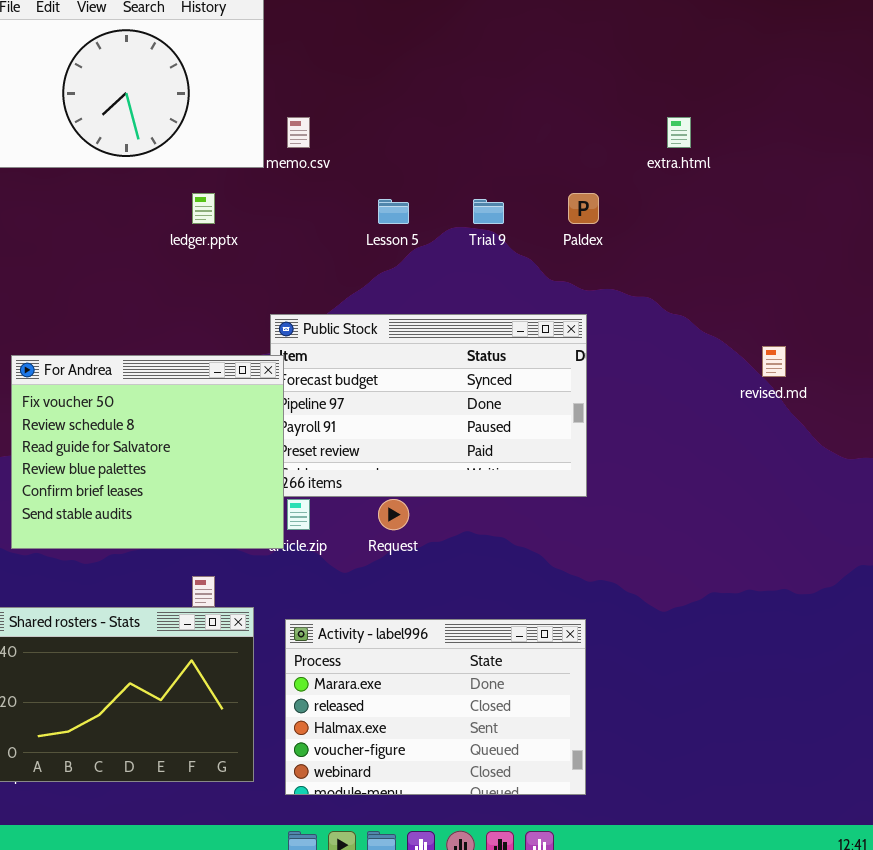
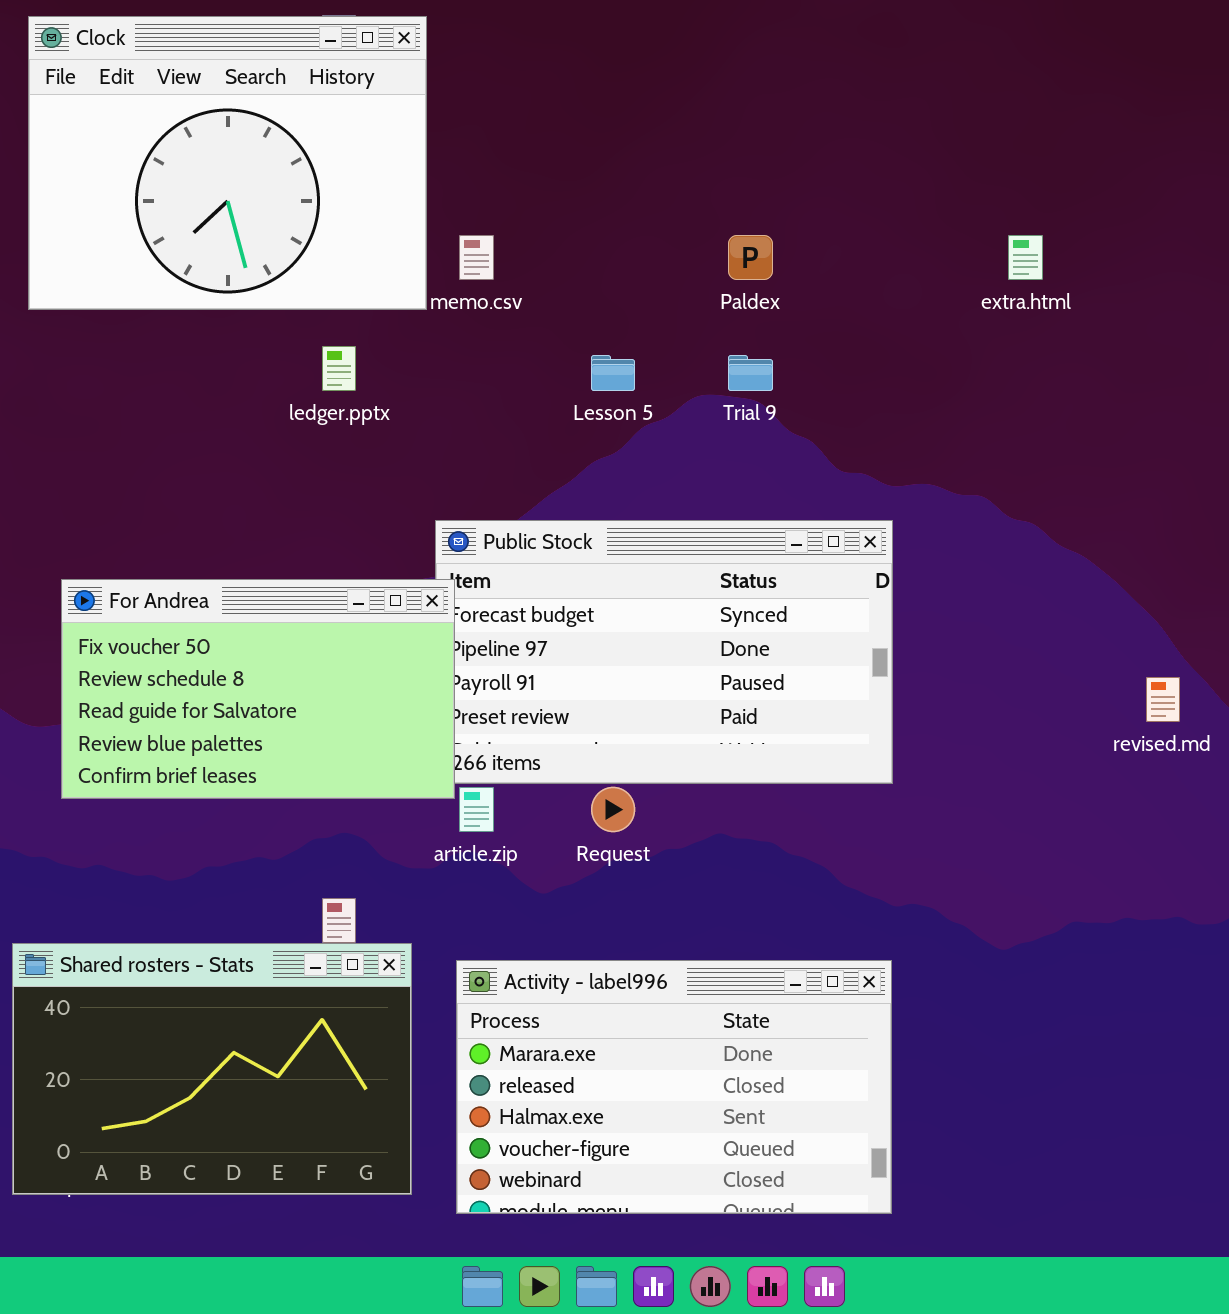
Paldex: [568,193,599,224] -> [728,235,773,280], moved
revised.md: [762,346,786,377] -> [1146,677,1180,722], moved
For Andrea: [11,355,284,549] -> [61,579,455,799], resized

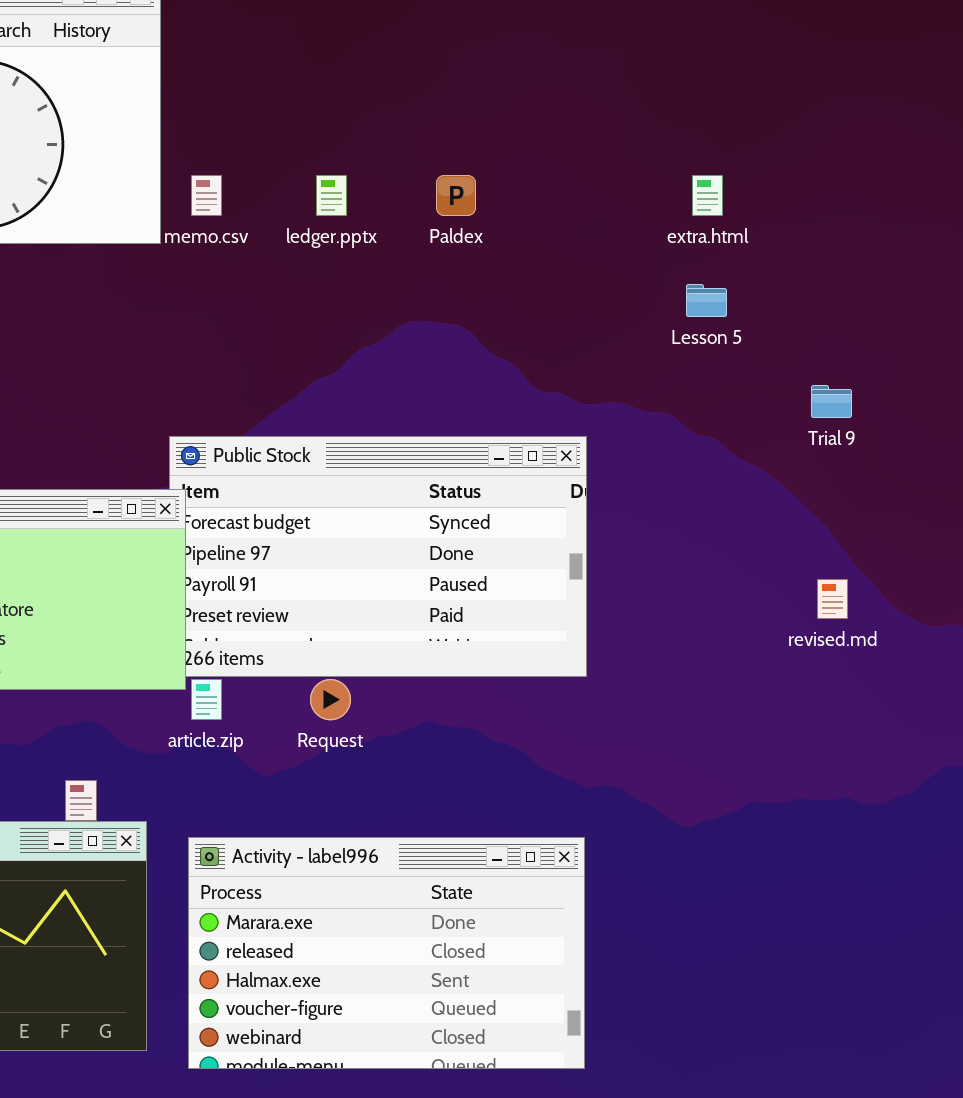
ledger.pptx: [322,346,356,391] -> [316,175,347,216], moved
Lesson 5: [591,355,635,391] -> [686,284,727,317], moved
Trial 9: [728,355,773,391] -> [811,385,852,418], moved

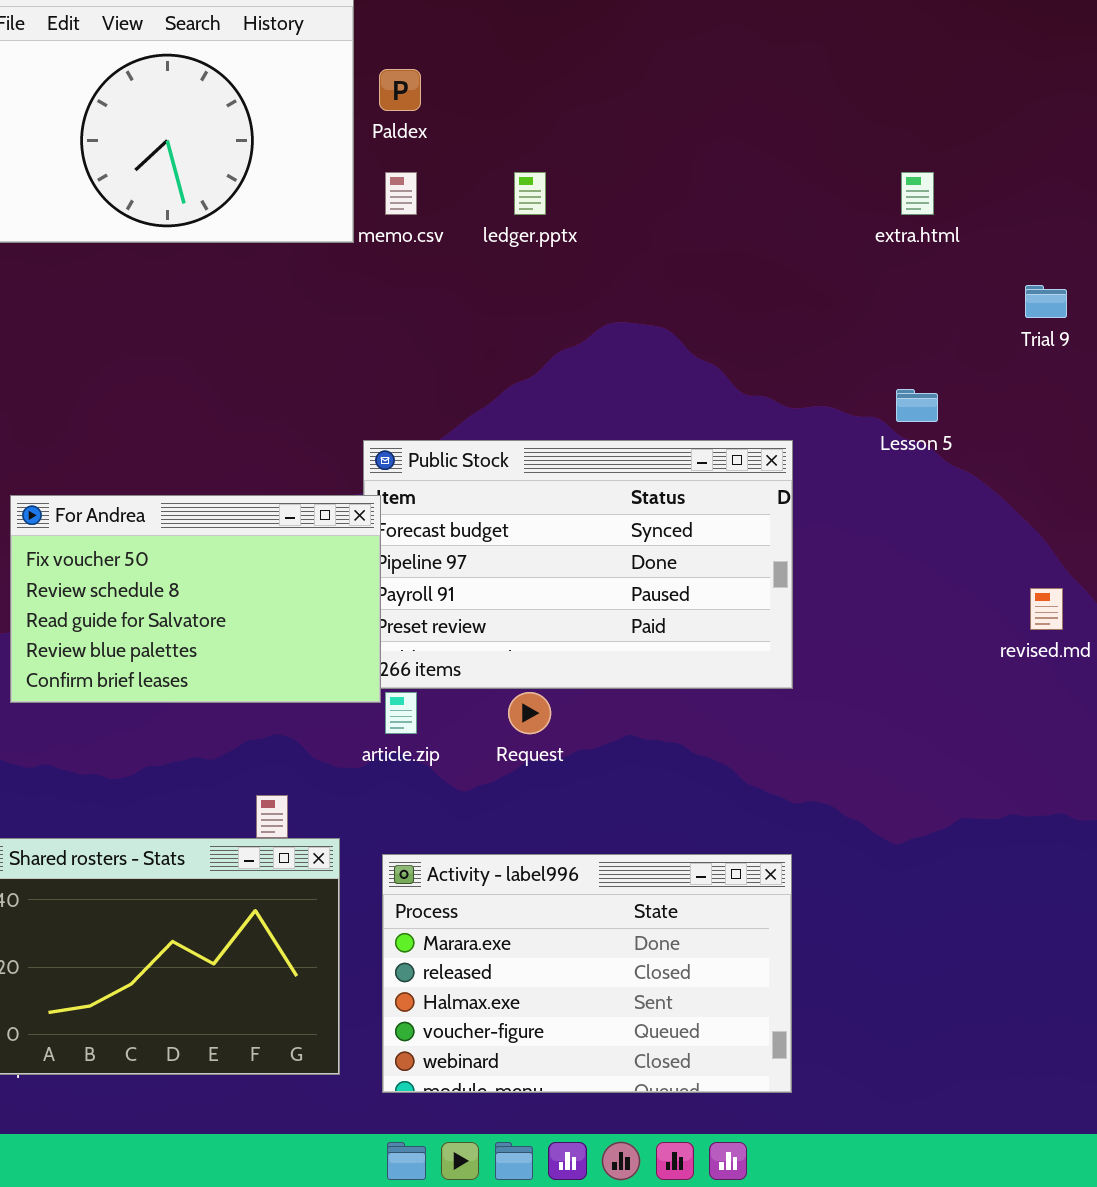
Paldex: [436,175,476,216] -> [379,69,421,111], moved
Lesson 5: [686,284,727,317] -> [896,389,938,422], moved
Trial 9: [811,385,852,418] -> [1025,285,1067,318], moved

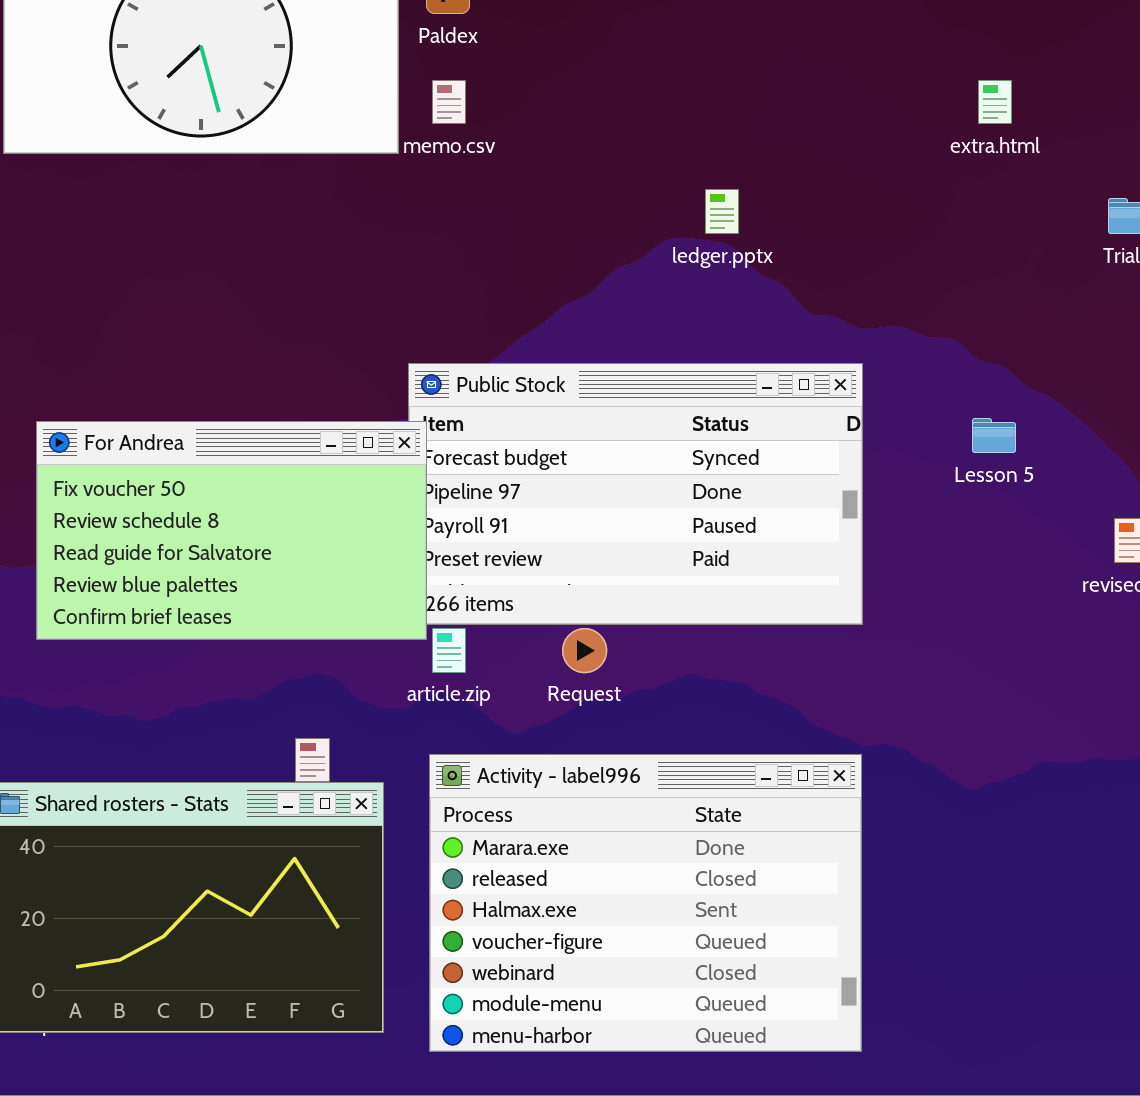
ledger.pptx: [514,172,546,215] -> [705,189,739,234], moved
Lesson 5: [896,389,938,422] -> [972,418,1016,453], moved
Activity - label996: [382,854,792,1093] -> [429,754,862,1052], resized

